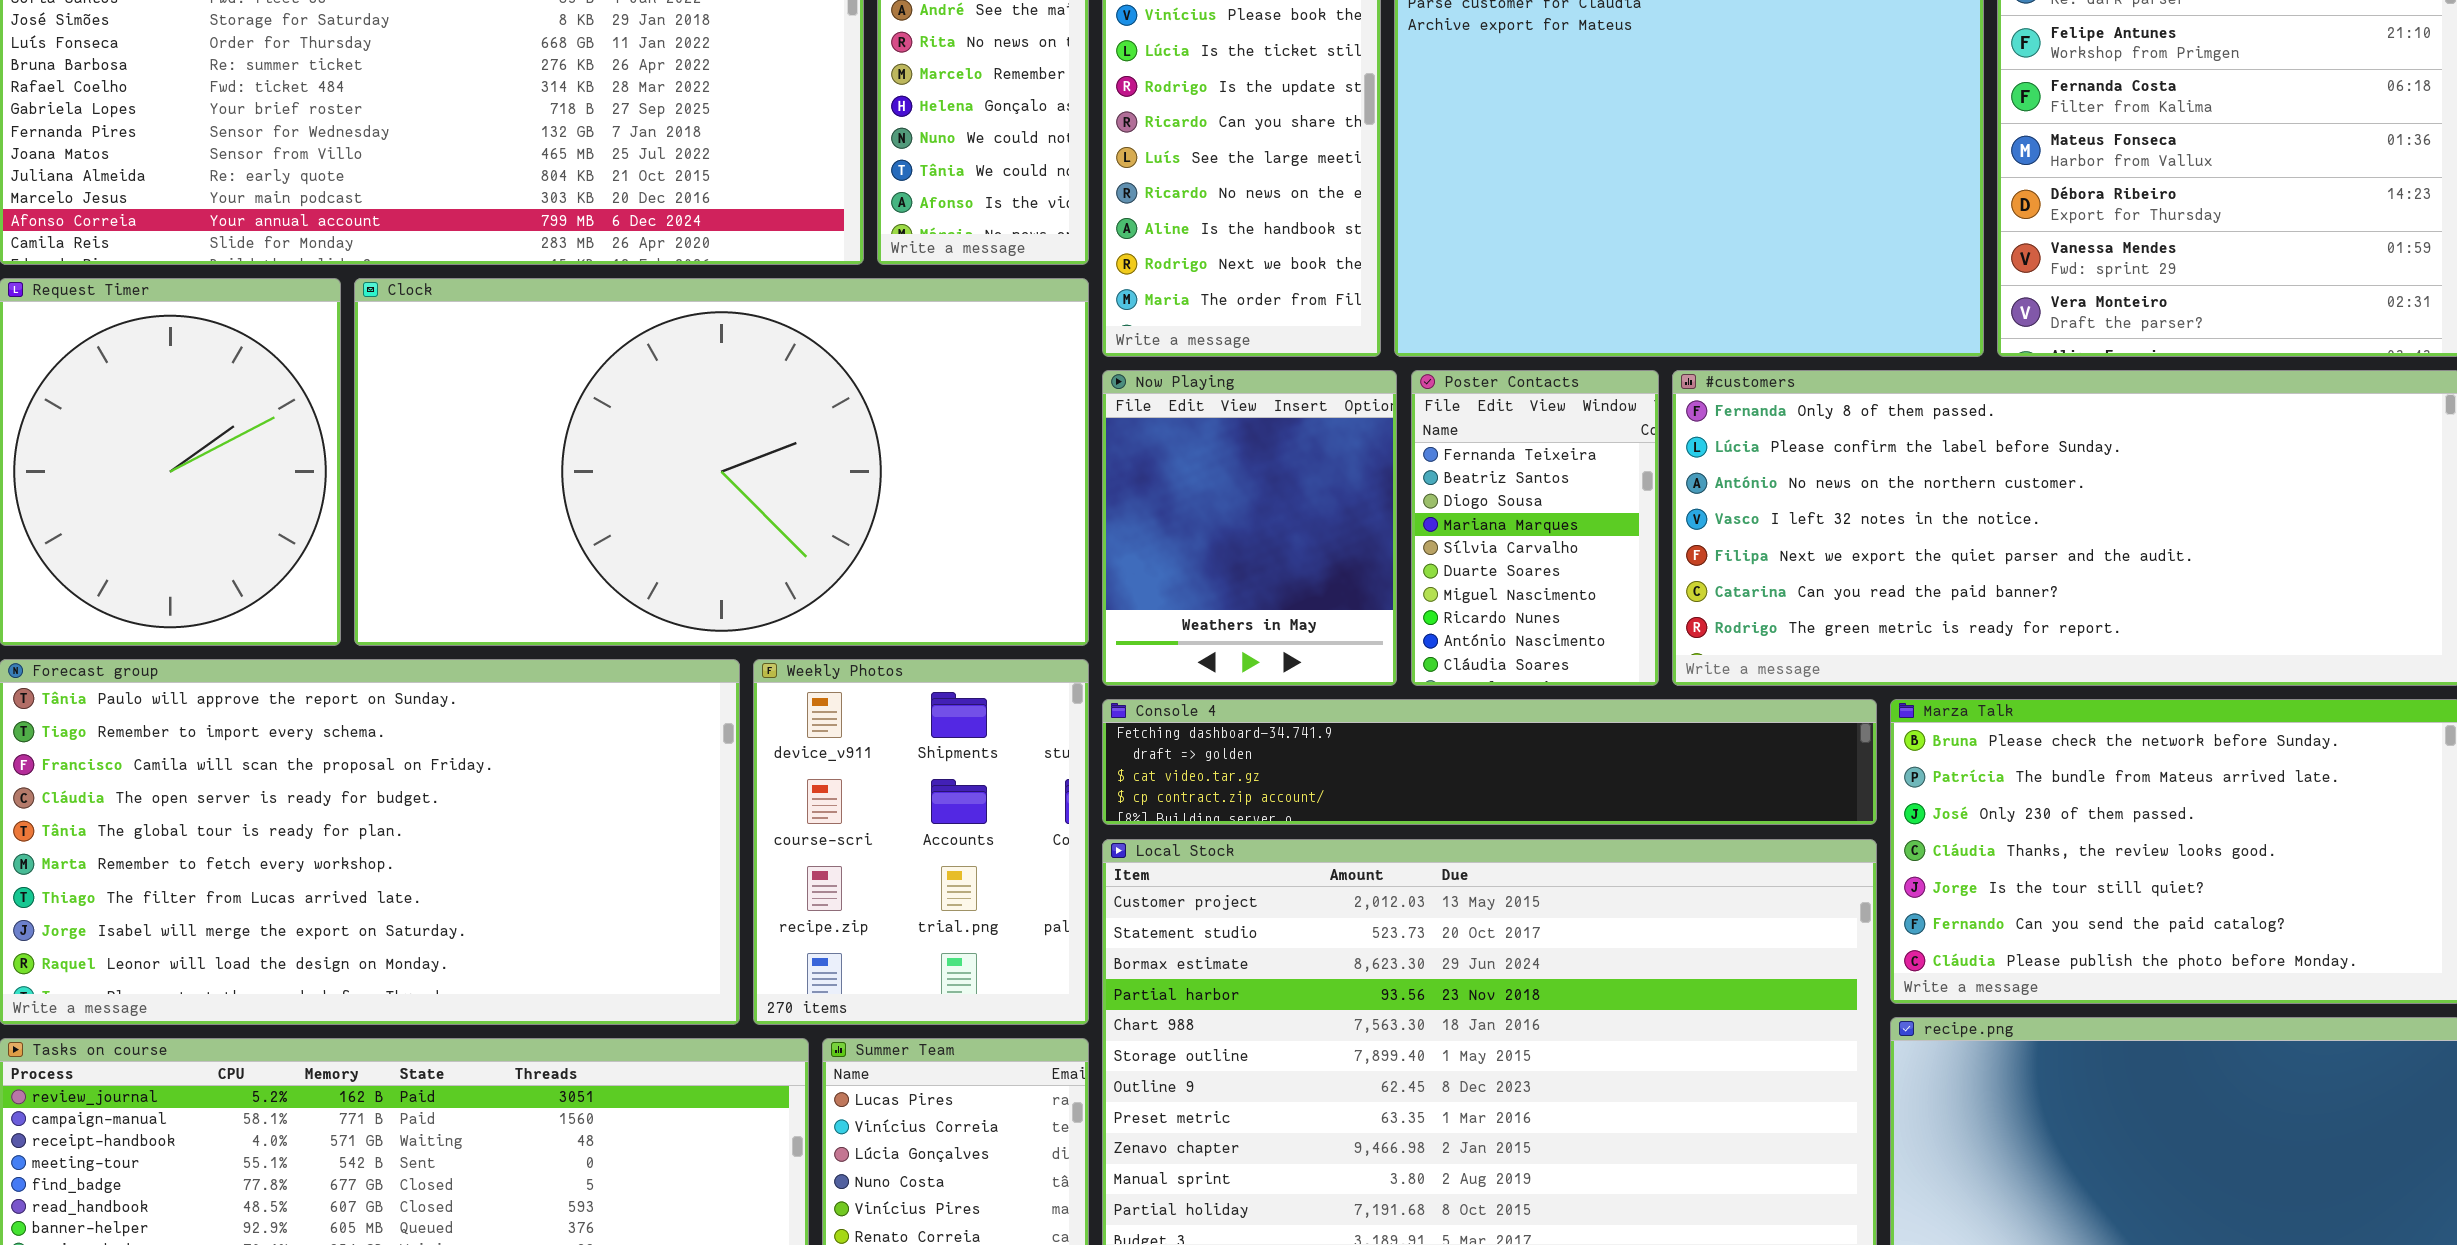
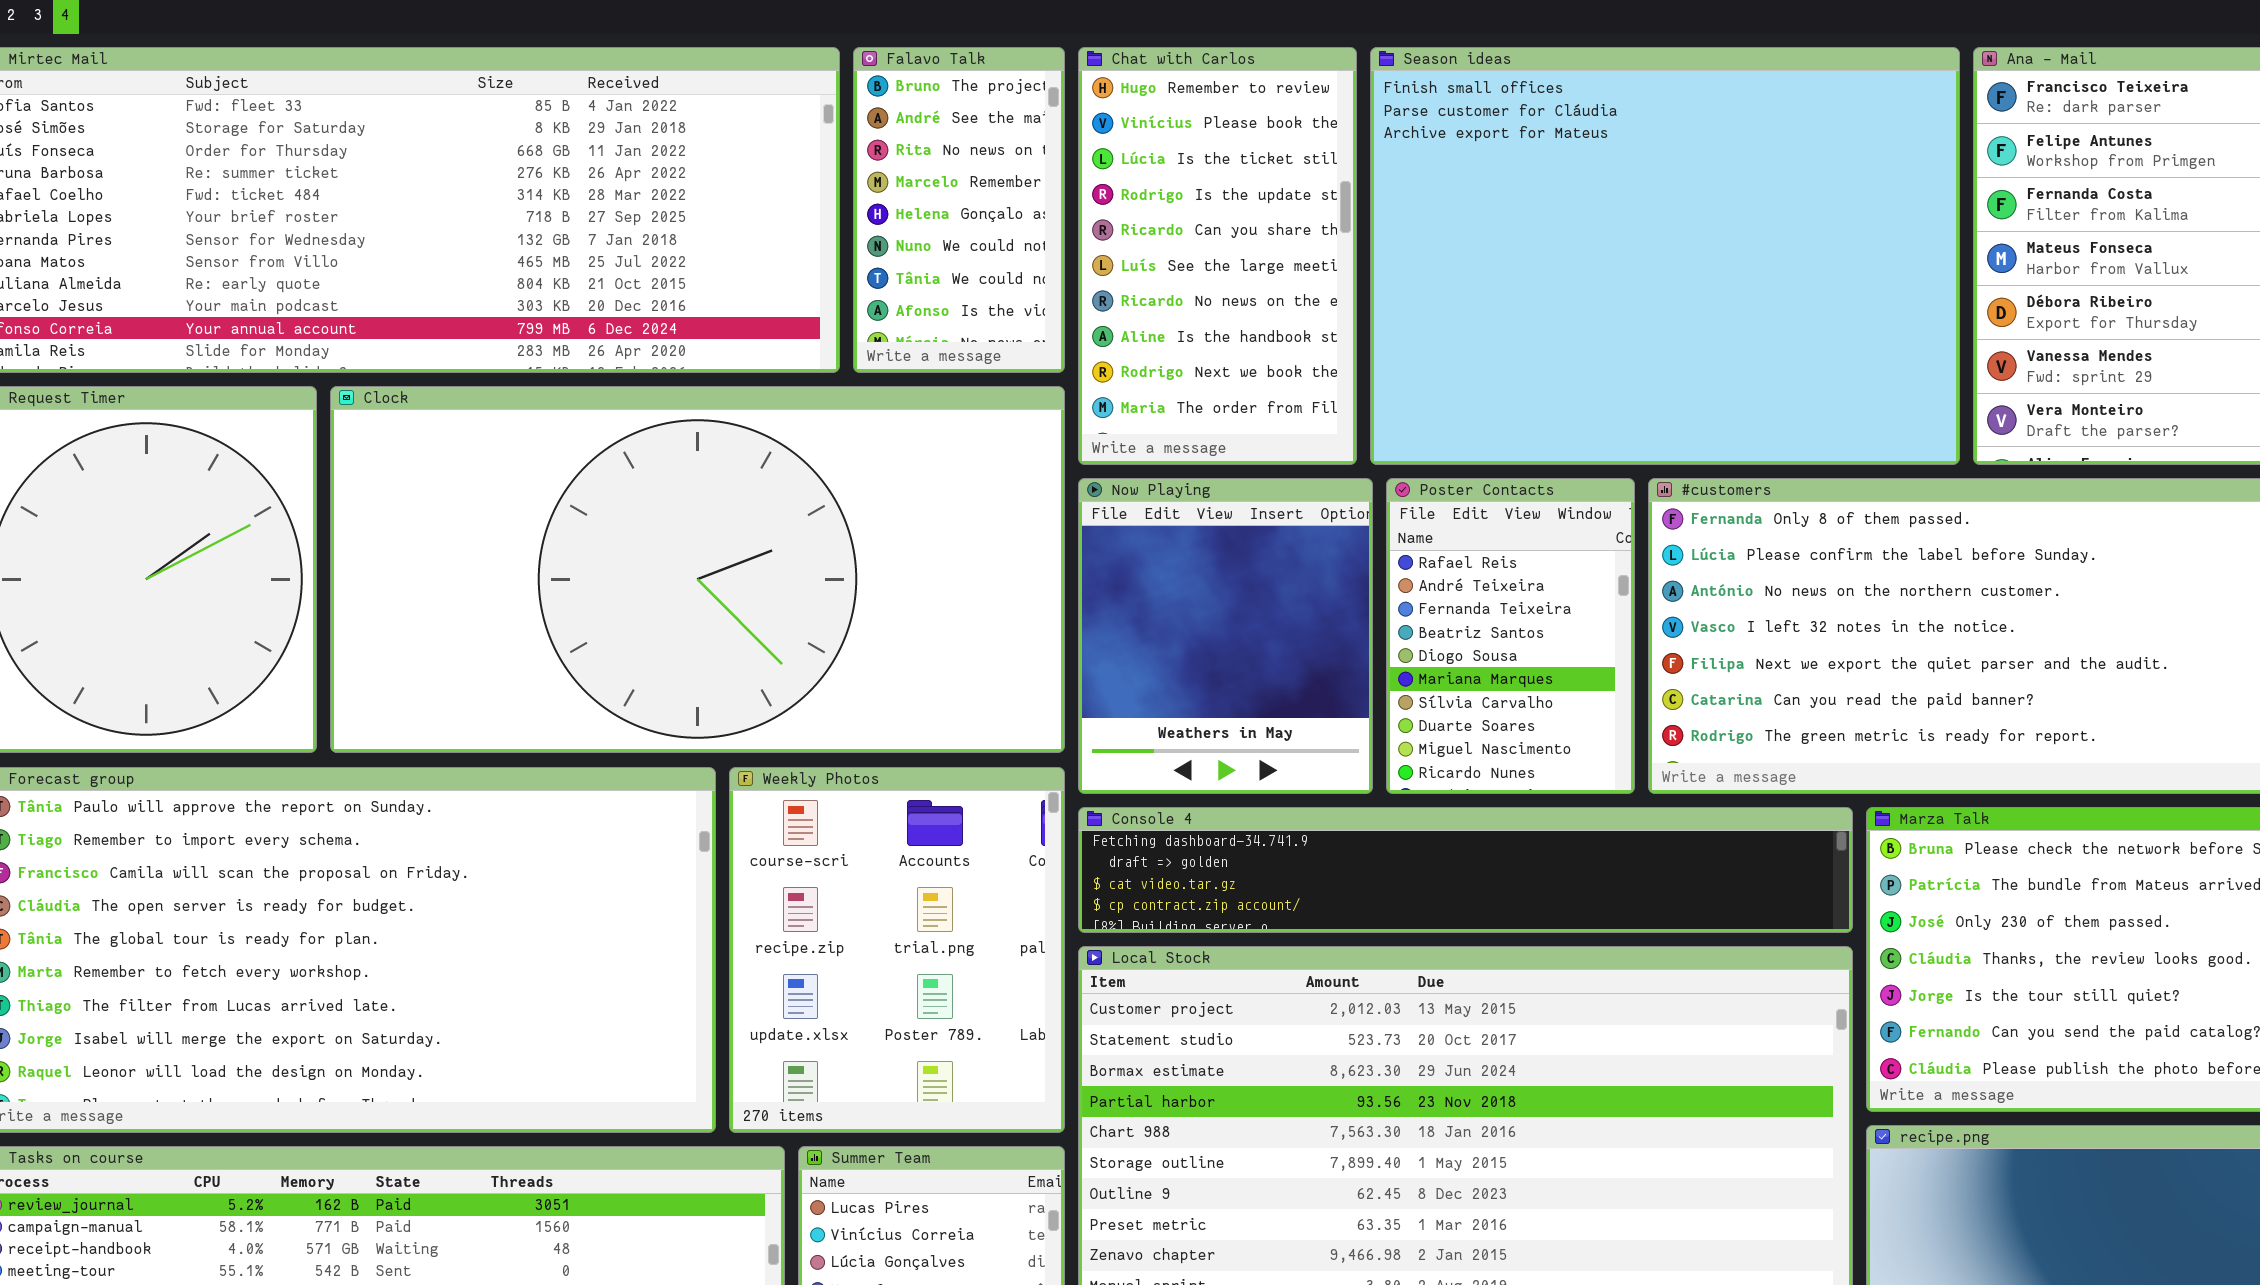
Poster Contacts: [1411,370,1659,686] -> [1386,478,1635,794], scrolled up 2 rows
Weekly Photos: [753,659,1089,1025] -> [729,767,1065,1133], scrolled down 1 row

